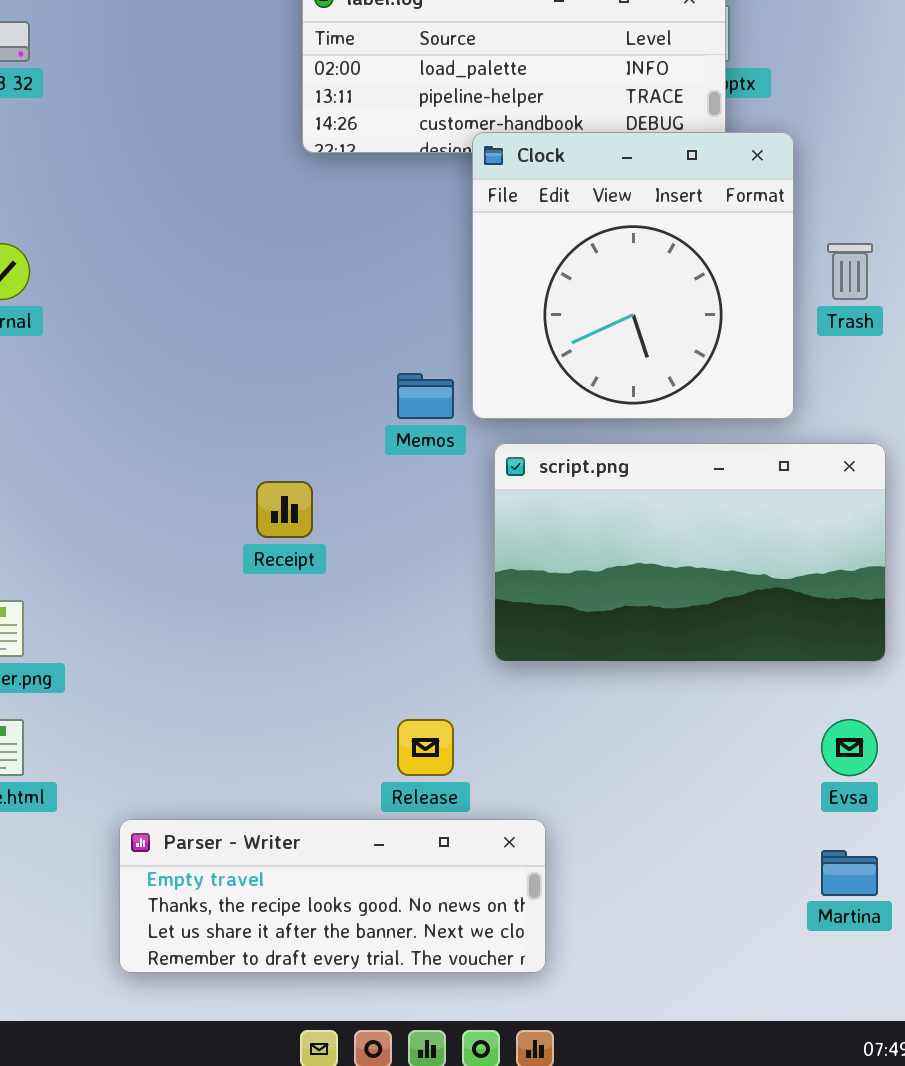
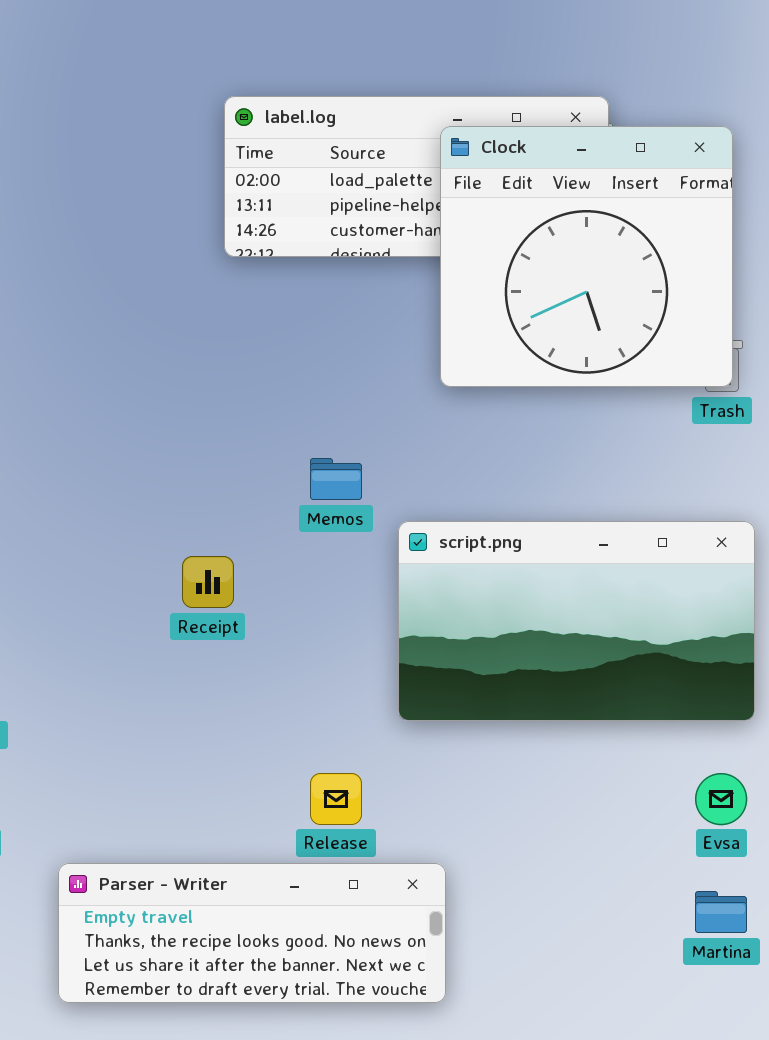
Clock: [472,132,794,419] -> [440,126,733,387], moved

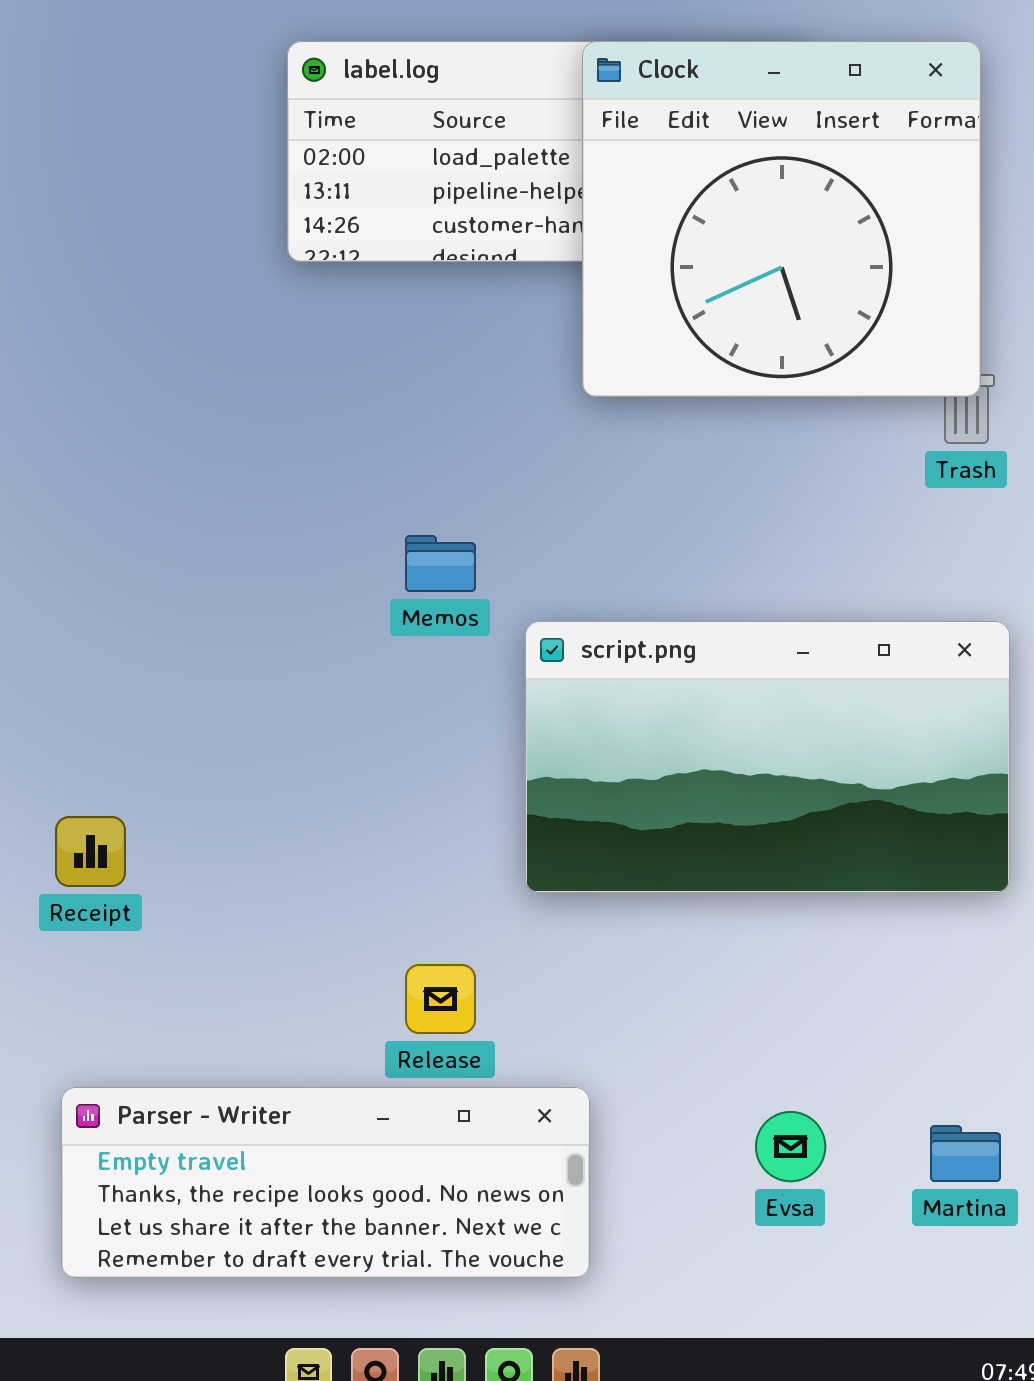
Clock: [440,126,733,387] -> [582,41,981,397], moved
Receipt: [182,556,234,608] -> [55,816,126,887], moved
Evsa: [695,773,747,825] -> [755,1111,826,1182], moved

